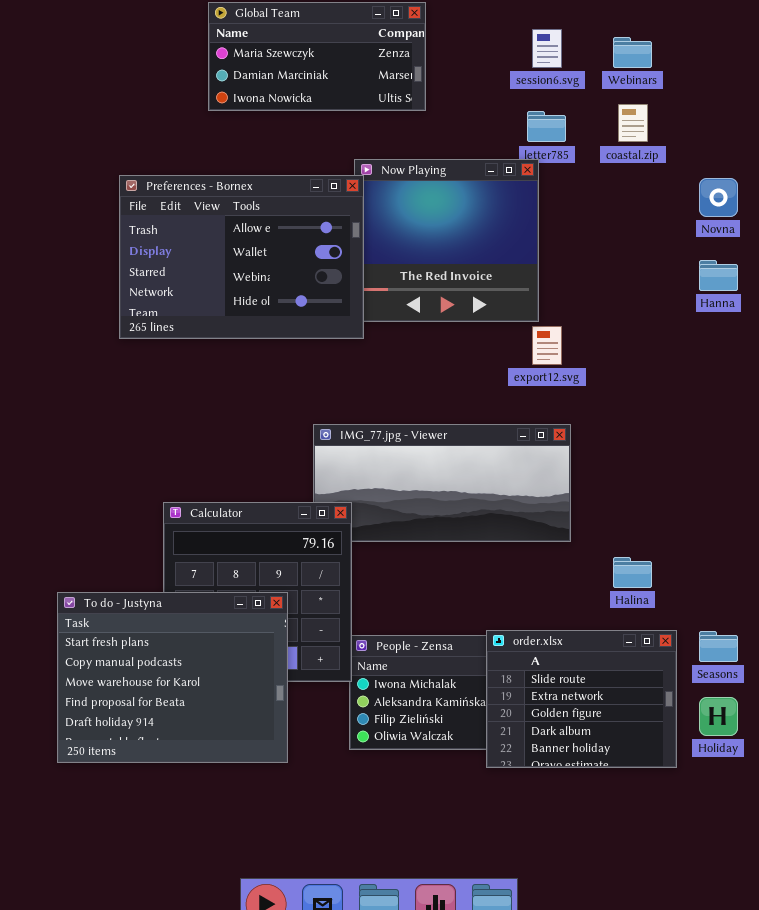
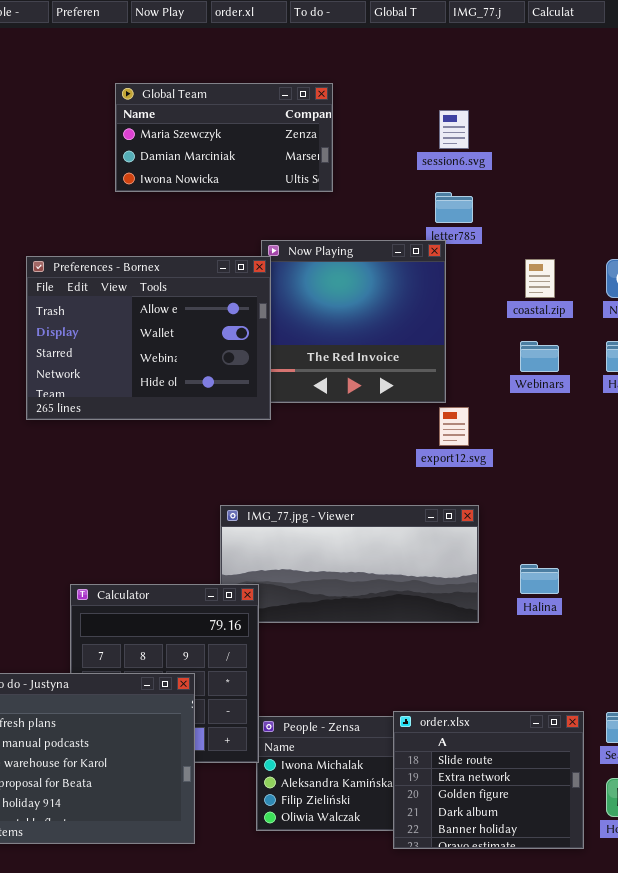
Webinars: [613,37,652,68] -> [520,341,559,372], moved
coastal.zip: [618,104,648,142] -> [525,259,555,298], moved
Halina: [613,557,652,588] -> [520,564,559,594], moved

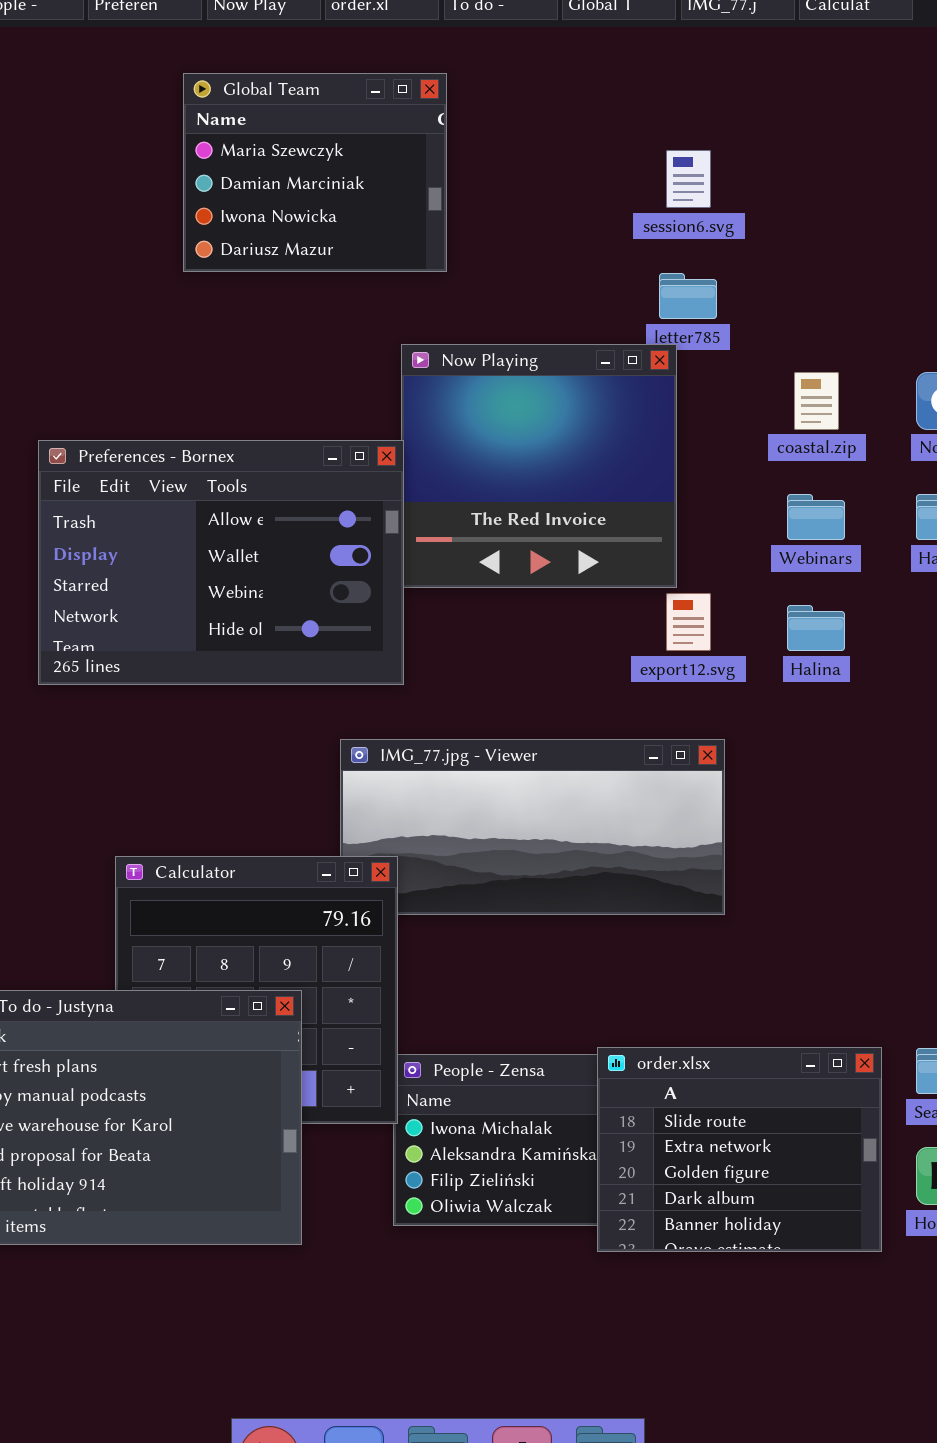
Global Team: [115,83,333,192] -> [183,73,447,272], resized
Preferences - Bornex: [26,256,271,420] -> [38,440,404,685], moved
Halina: [520,564,559,594] -> [787,605,845,651], moved

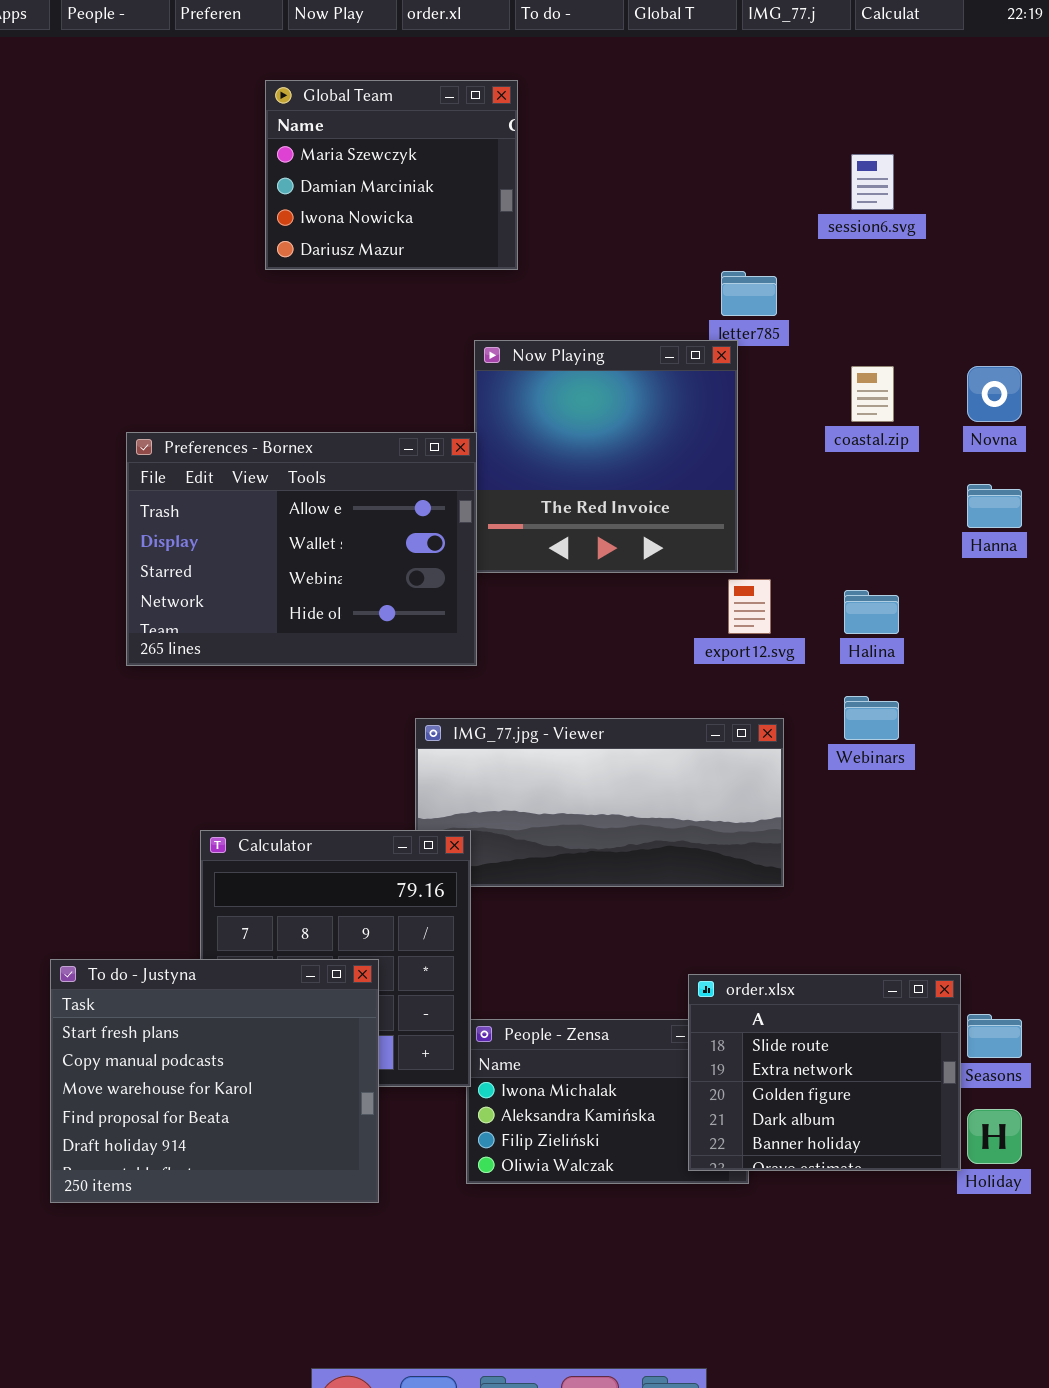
session6.svg: [666,150,711,208] -> [851,154,894,210], moved
Webinars: [787,494,845,540] -> [844,696,899,740], moved
order.xlsx: [597,1047,882,1252] -> [688,974,961,1171], moved

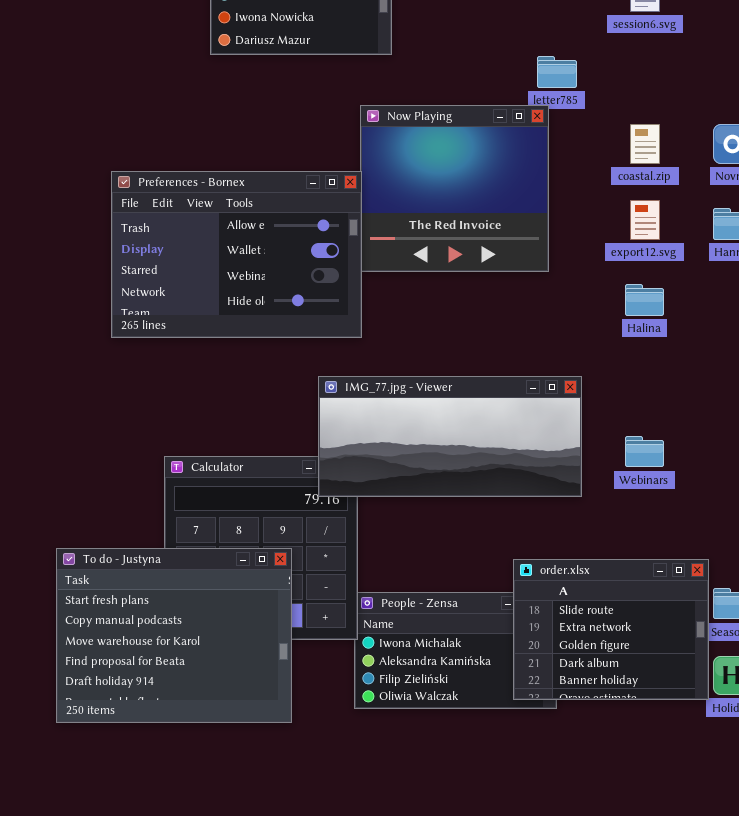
export12.svg: [728,579,771,634] -> [630,200,660,240], moved
Webinars: [844,696,899,740] -> [625,436,664,467], moved
IMG_77.jpg - Viewer: [415,718,784,887] -> [318,376,582,497], raised

